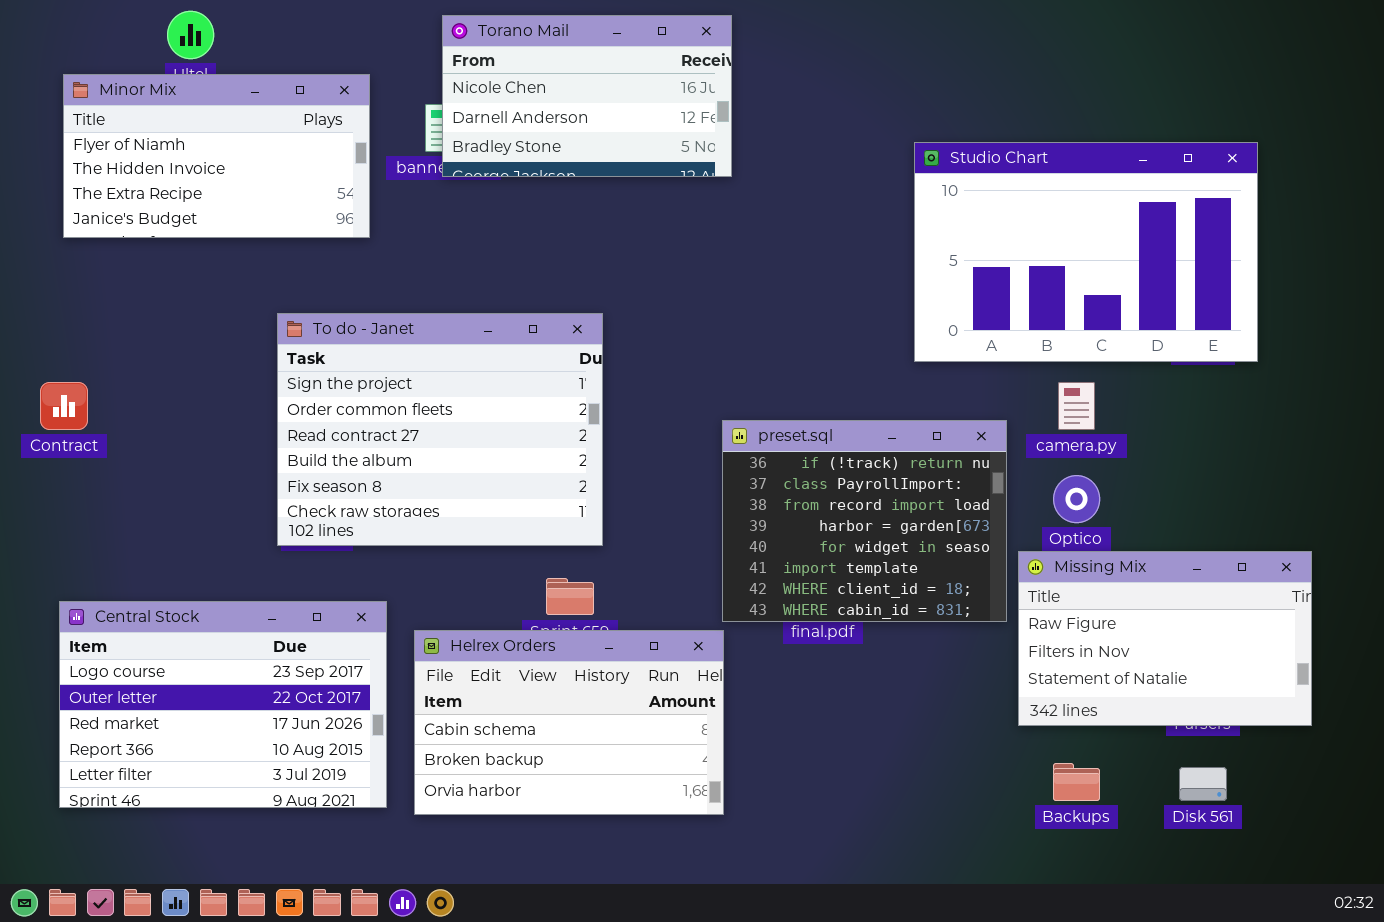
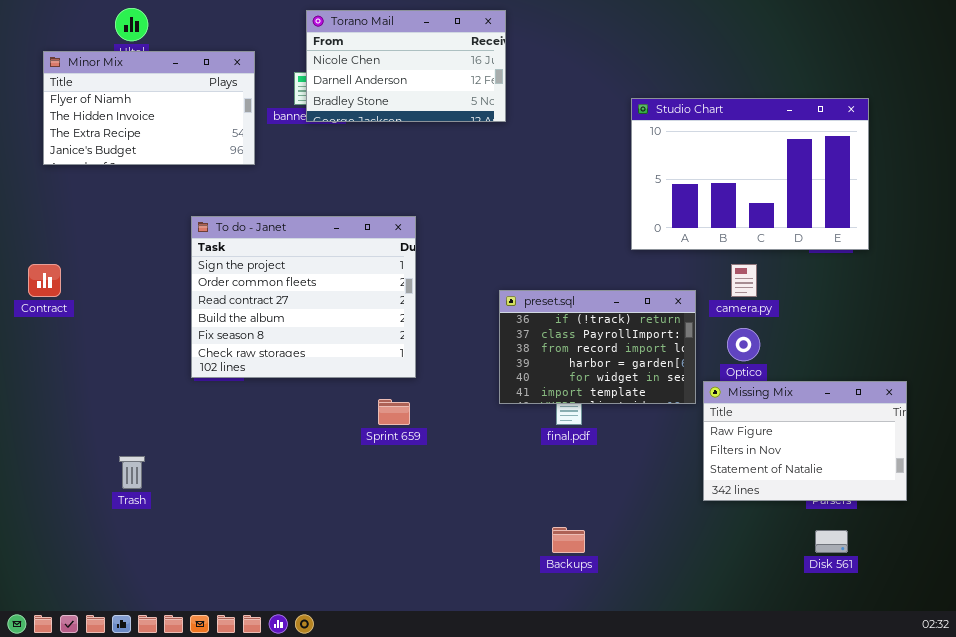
preset.sql: [722,420,1007,622] -> [499,290,696,404], resized
Central Stock: [59,601,387,808] -> none, closed
Helrex Orders: [414,630,724,815] -> none, closed
Backups: [1053,763,1100,801] -> [552,527,585,553], moved

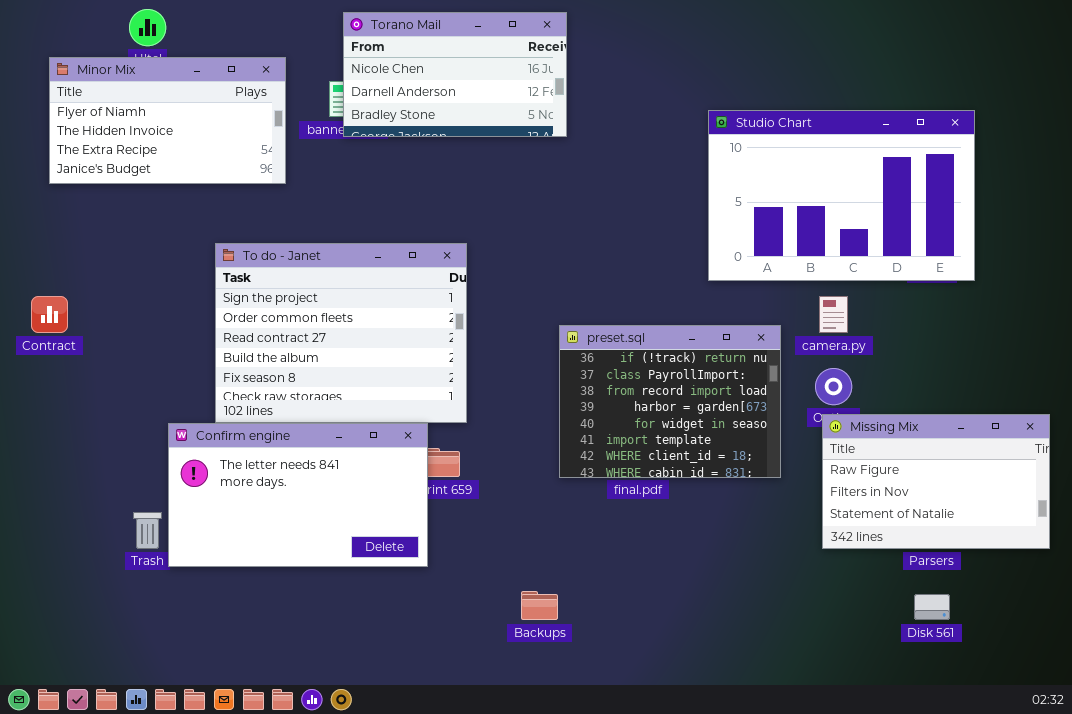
preset.sql: [499,290,696,404] -> [559,325,781,478], resized
Confirm engine: none -> [168,423,428,567], opened
Missing Mix: [703,381,907,501] -> [822,414,1050,549], moved
Backups: [552,527,585,553] -> [521,591,558,620], moved

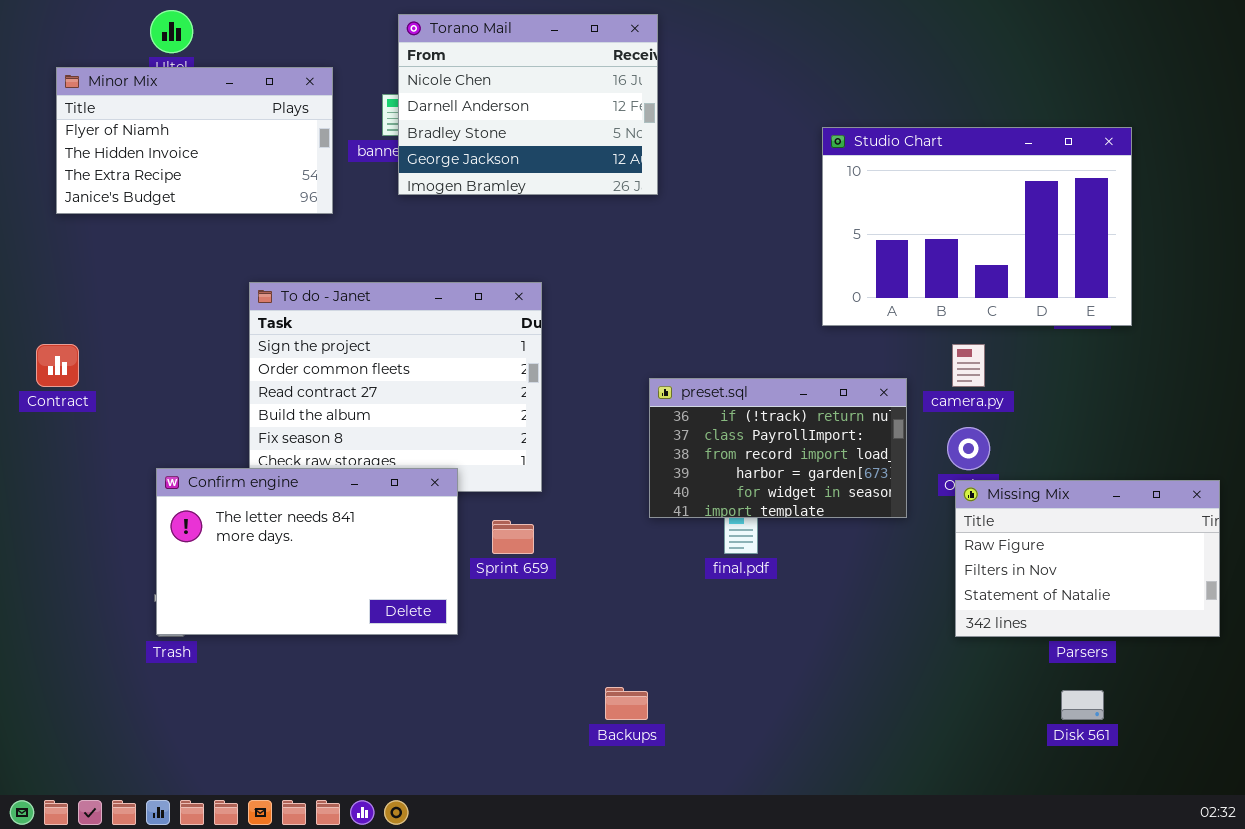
Torano Mail: [343,12,567,137] -> [398,14,658,195], resized
preset.sql: [559,325,781,478] -> [649,378,907,518], resized
Confirm engine: [168,423,428,567] -> [156,468,458,635], moved

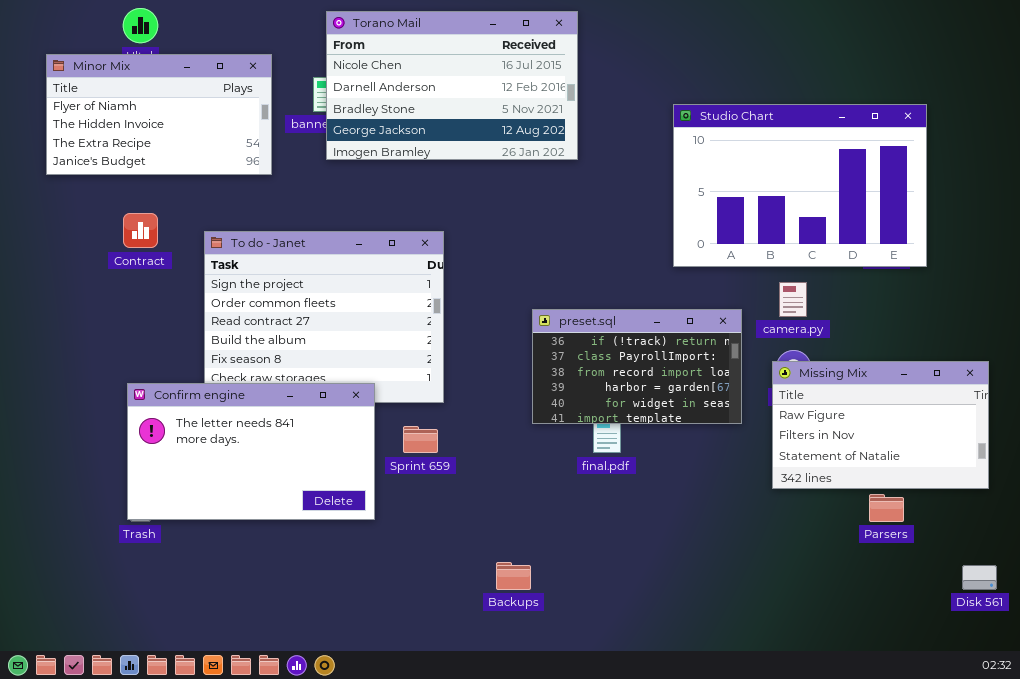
Torano Mail: [398,14,658,195] -> [326,11,578,160], resized
Contract: [36,344,79,387] -> [123,213,158,248], moved
Missing Mix: [955,480,1220,637] -> [772,361,989,489], moved
Disk 561: [1061,690,1104,720] -> [962,565,997,590], moved

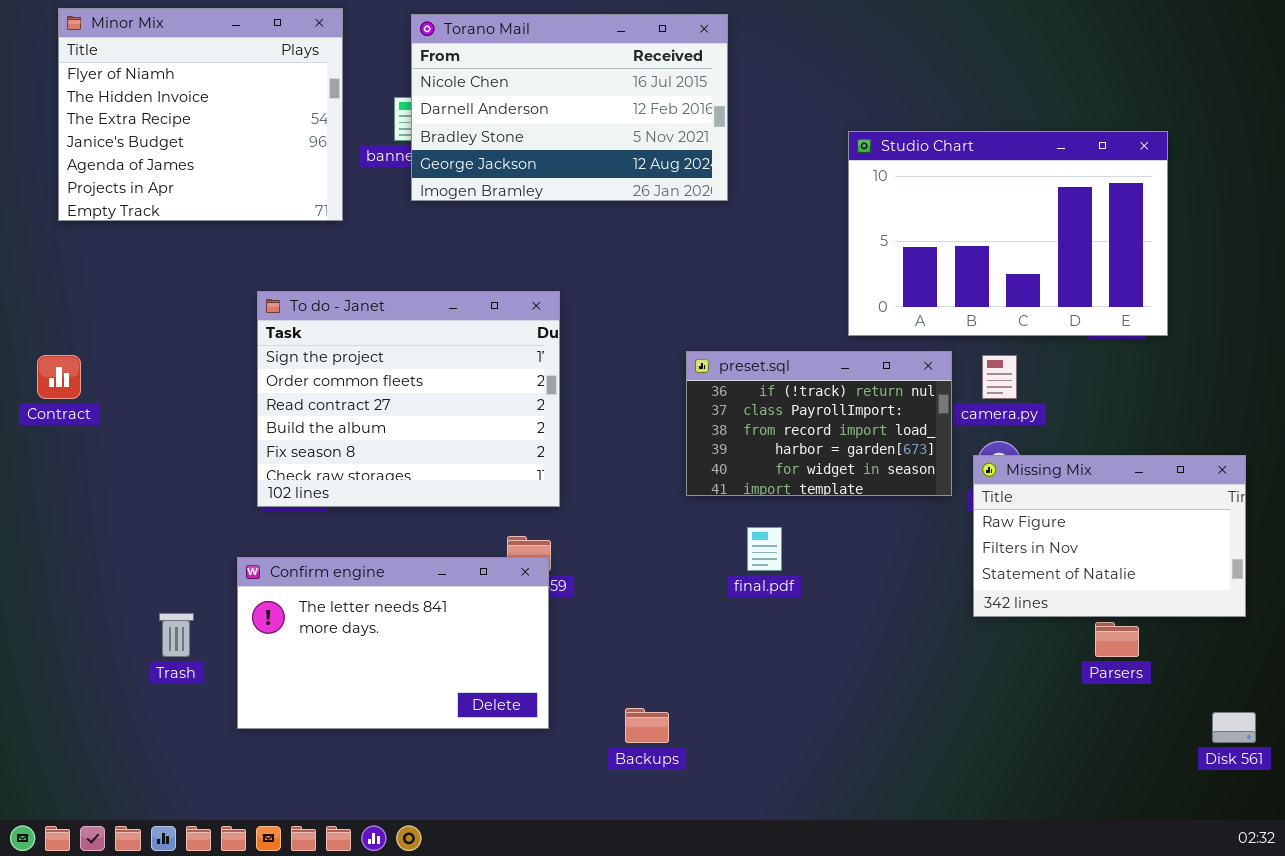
Minor Mix: [46,54,272,175] -> [58,8,343,221], resized
Contract: [123,213,158,248] -> [37,355,81,399], moved
preset.sql: [532,309,742,424] -> [686,351,952,496], moved
Confirm engine: [127,383,375,520] -> [237,557,549,729], moved

